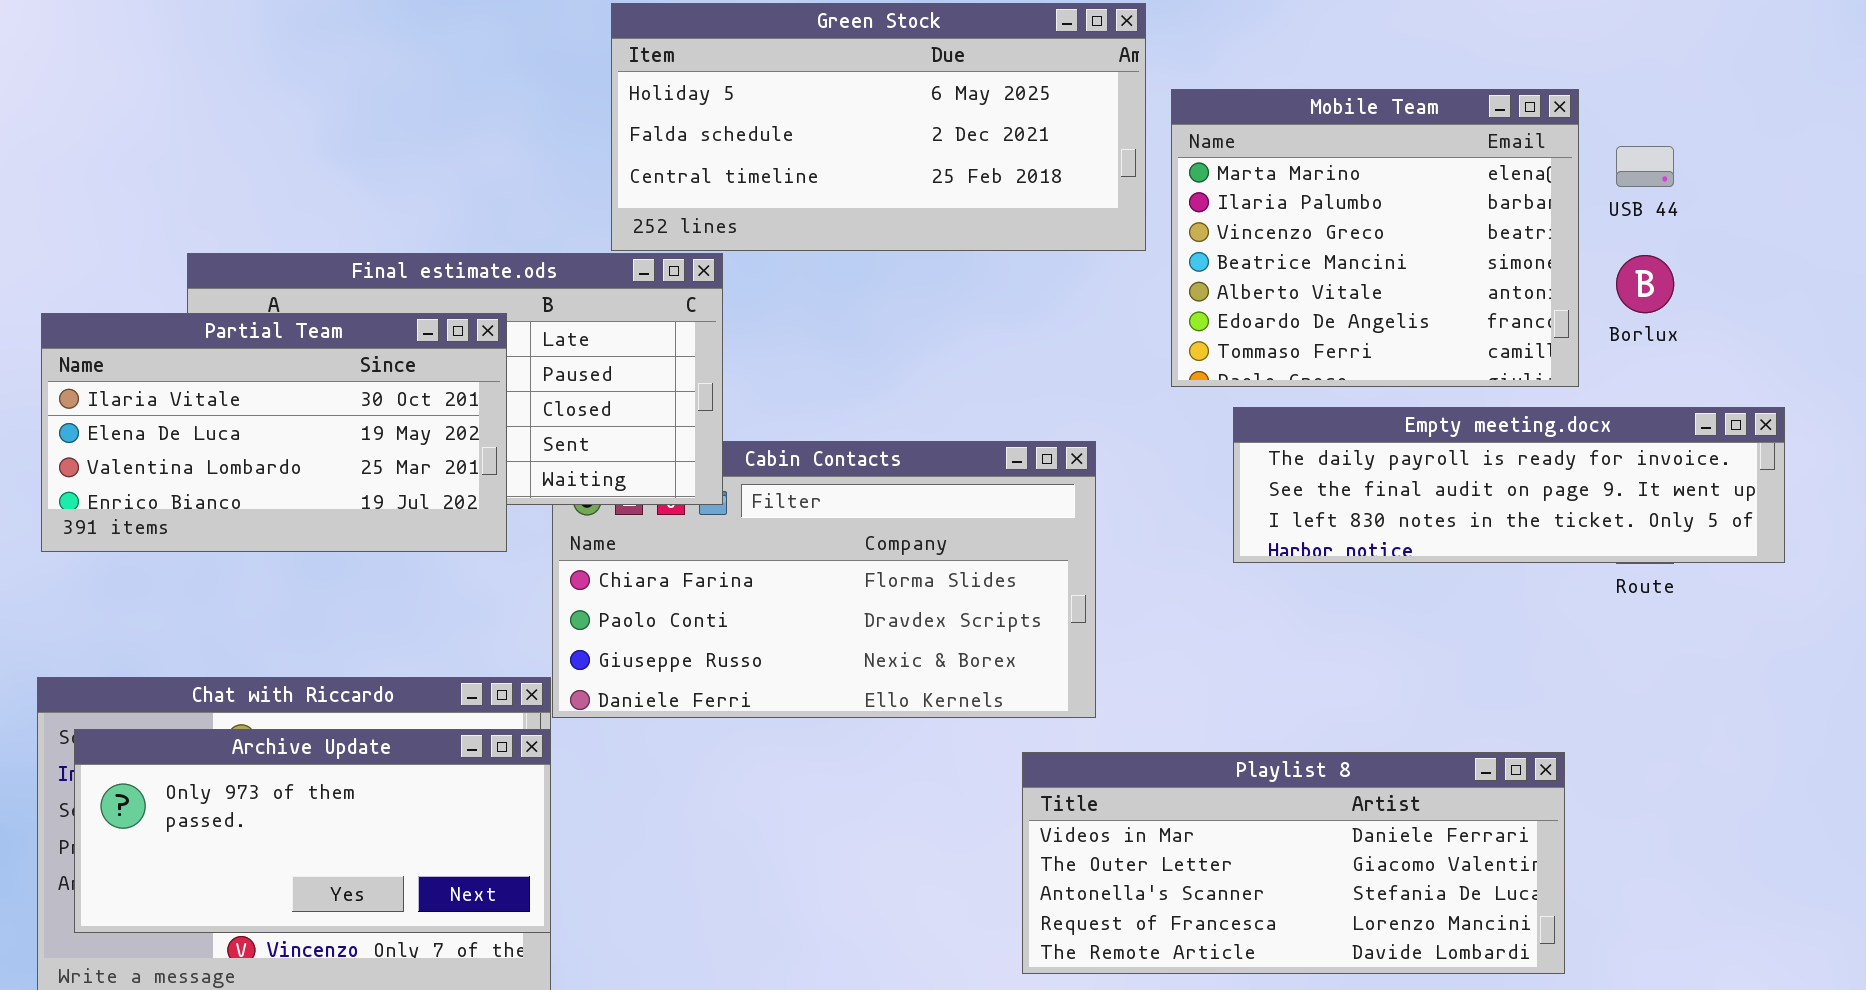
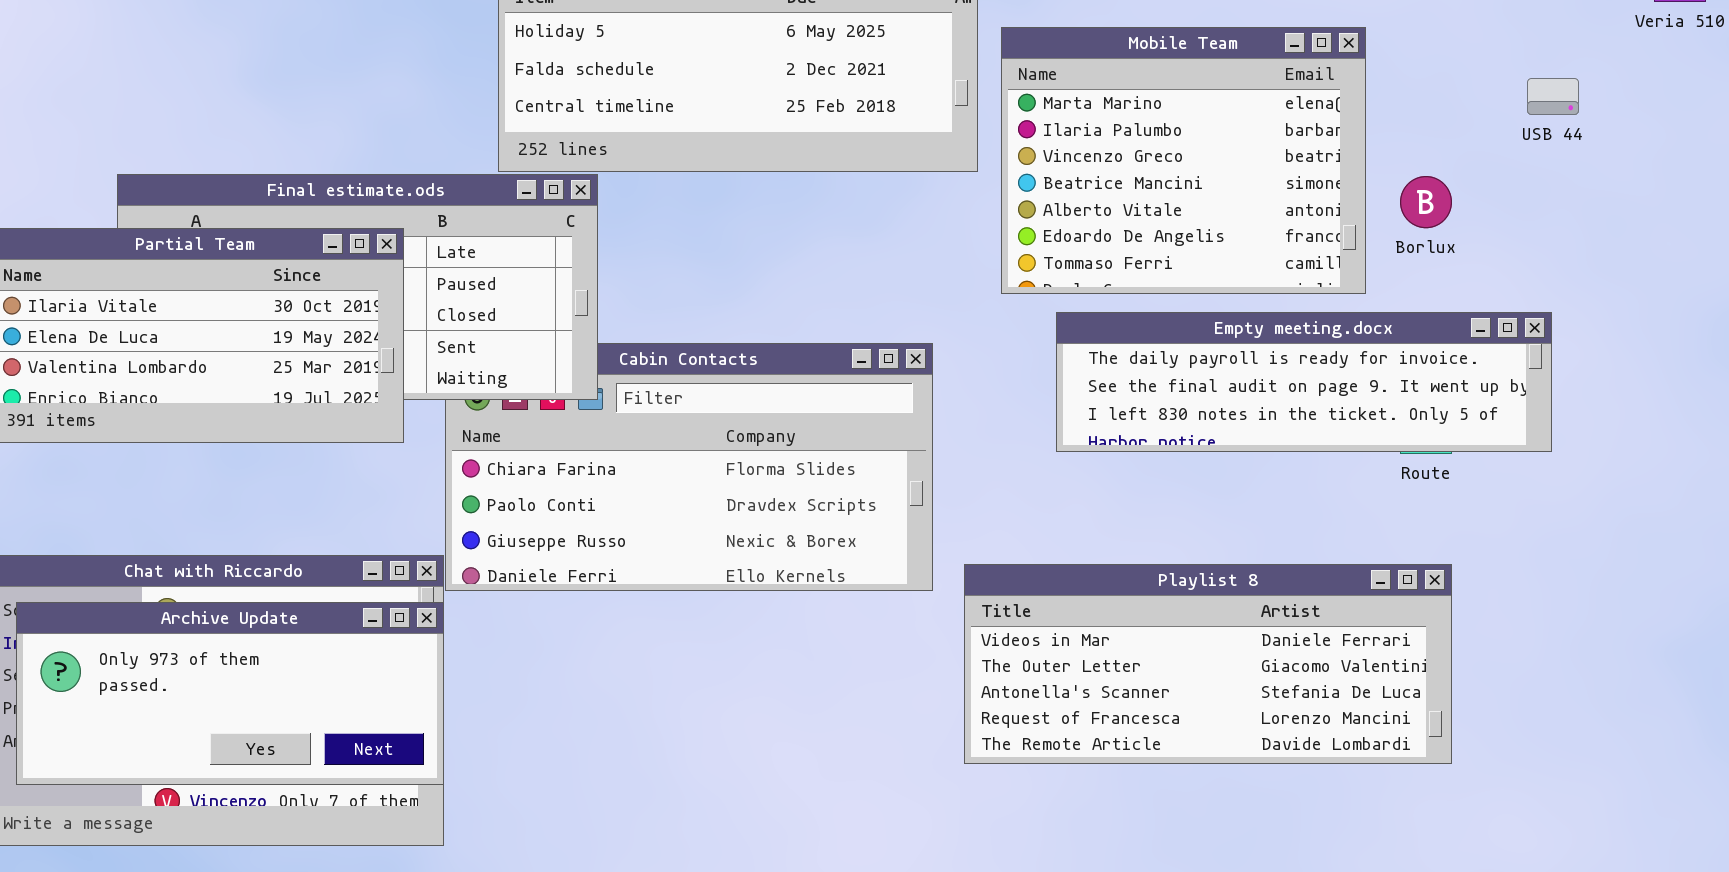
USB 44: [1616,146,1674,187] -> [1527,78,1579,115], moved
Playlist 8: [1022,752,1565,974] -> [964,564,1452,764], moved

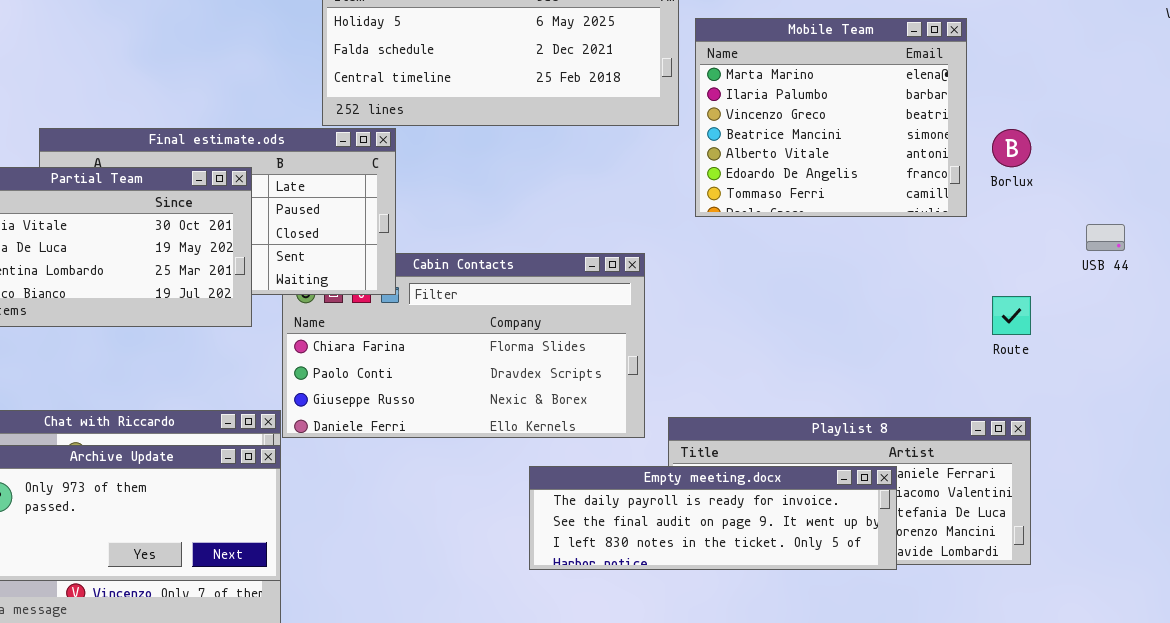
USB 44: [1527,78,1579,115] -> [1086,224,1125,251], moved
Empty meeting.docx: [1056,312,1552,452] -> [529,466,897,570], moved

